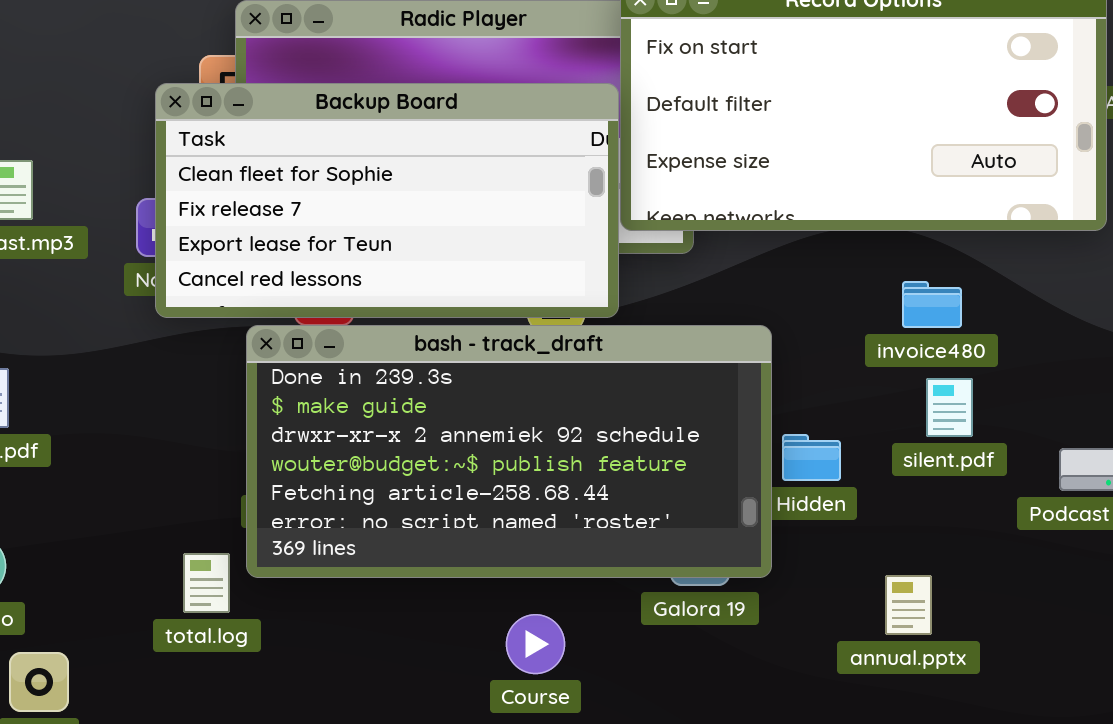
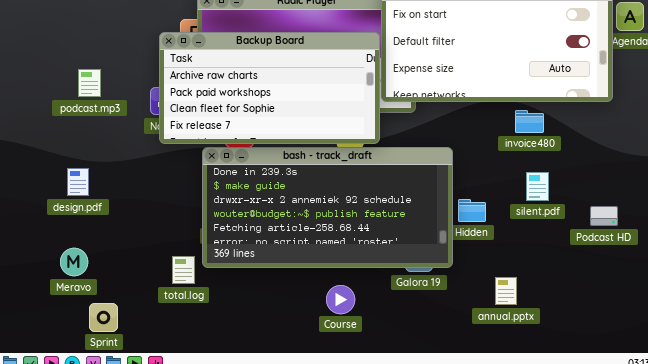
Backup Board: [155,83,619,318] -> [159,32,380,144], scrolled up 2 rows
invoice480: [902,281,962,328] -> [515,110,544,133], moved
annual.pptx: [885,575,932,635] -> [495,277,517,305], moved

